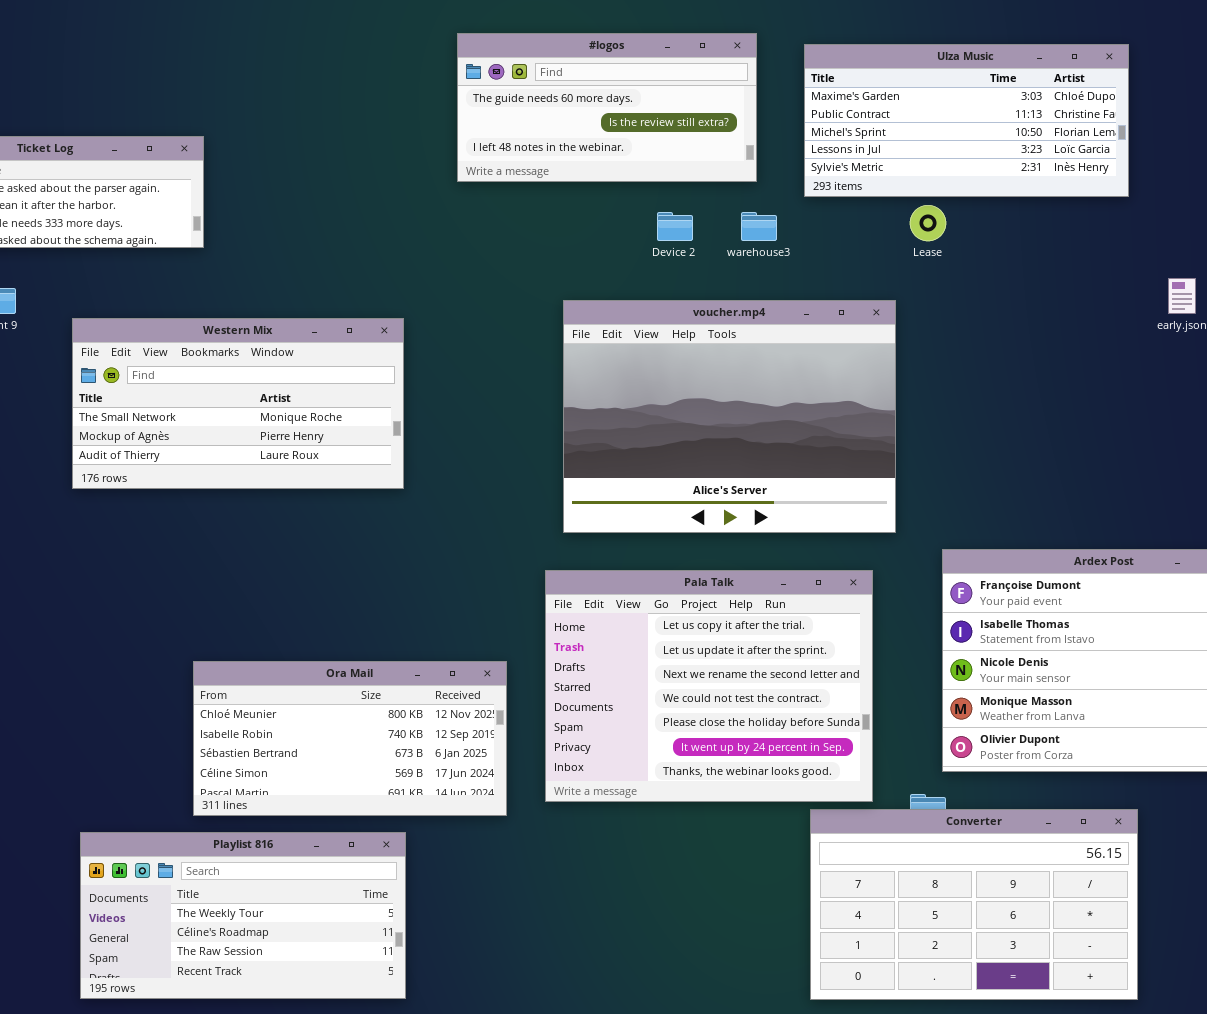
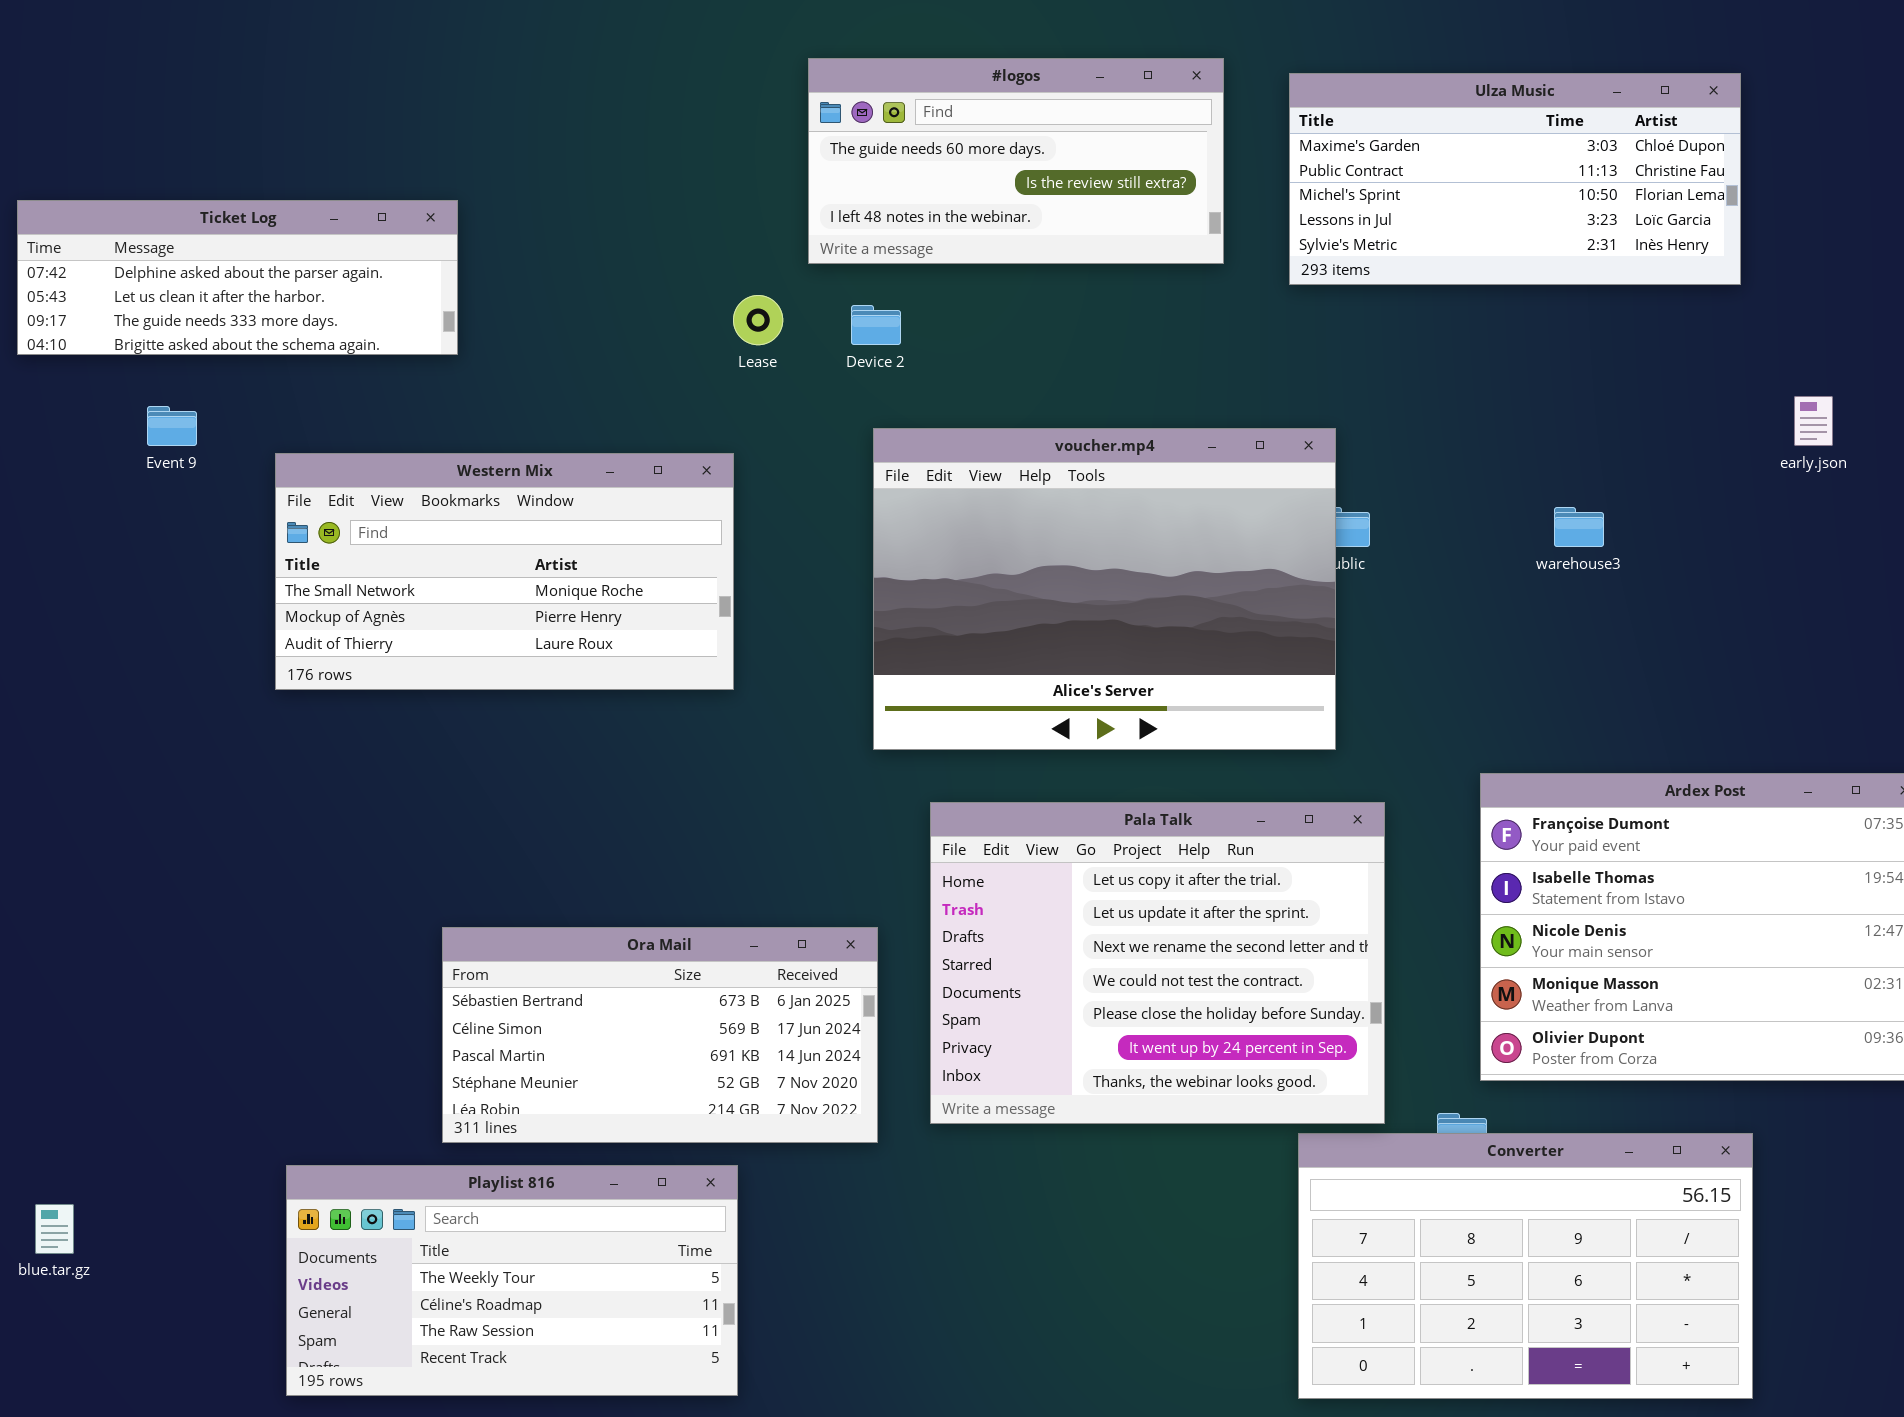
Lease: [910,205,946,241] -> [733,295,783,345], moved
Device 2: [657,212,693,241] -> [851,305,901,345], moved
warehouse3: [741,212,777,241] -> [1554,507,1604,547], moved
voucher.mp4: [563,300,896,533] -> [873,428,1336,750], moved
Ora Mail: [193,661,507,816] -> [442,927,878,1143], scrolled down 2 rows

